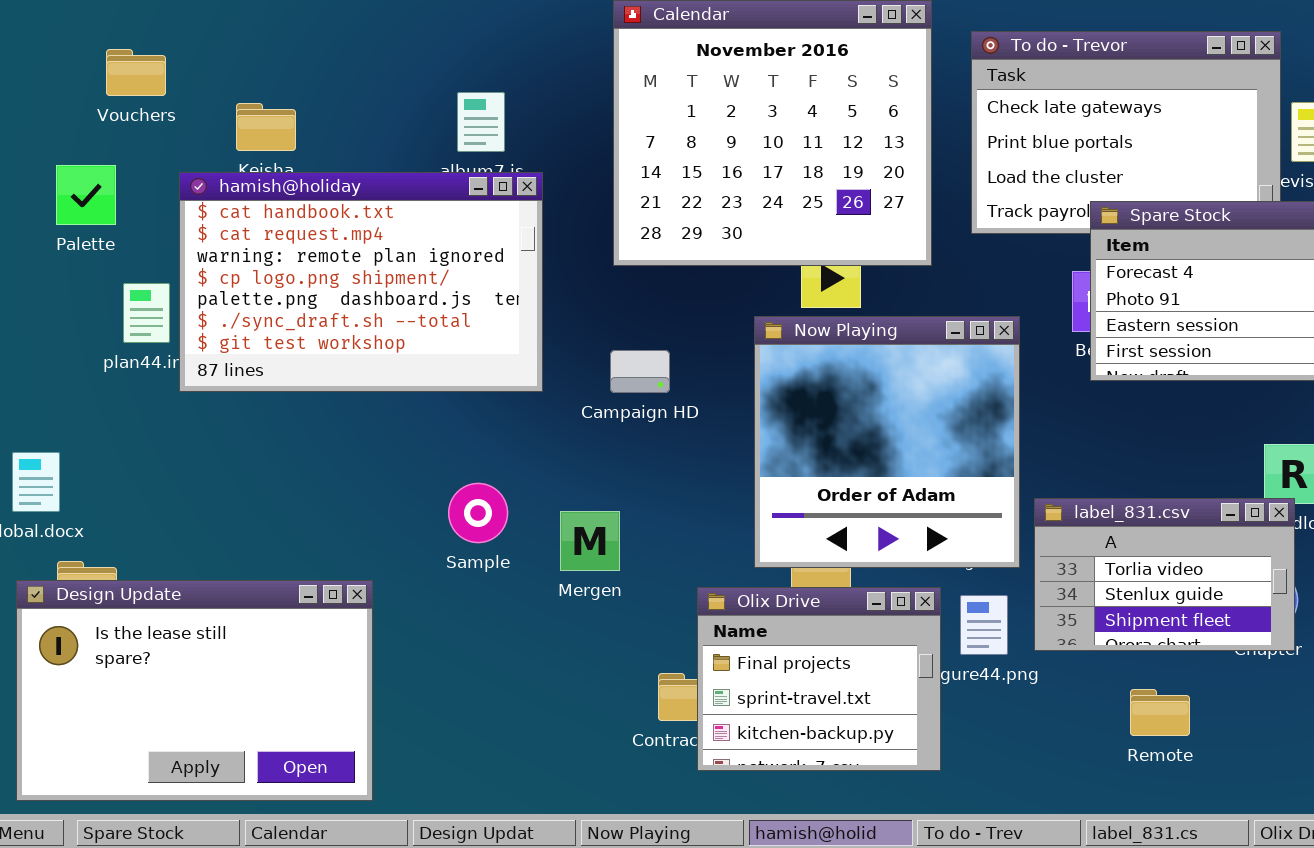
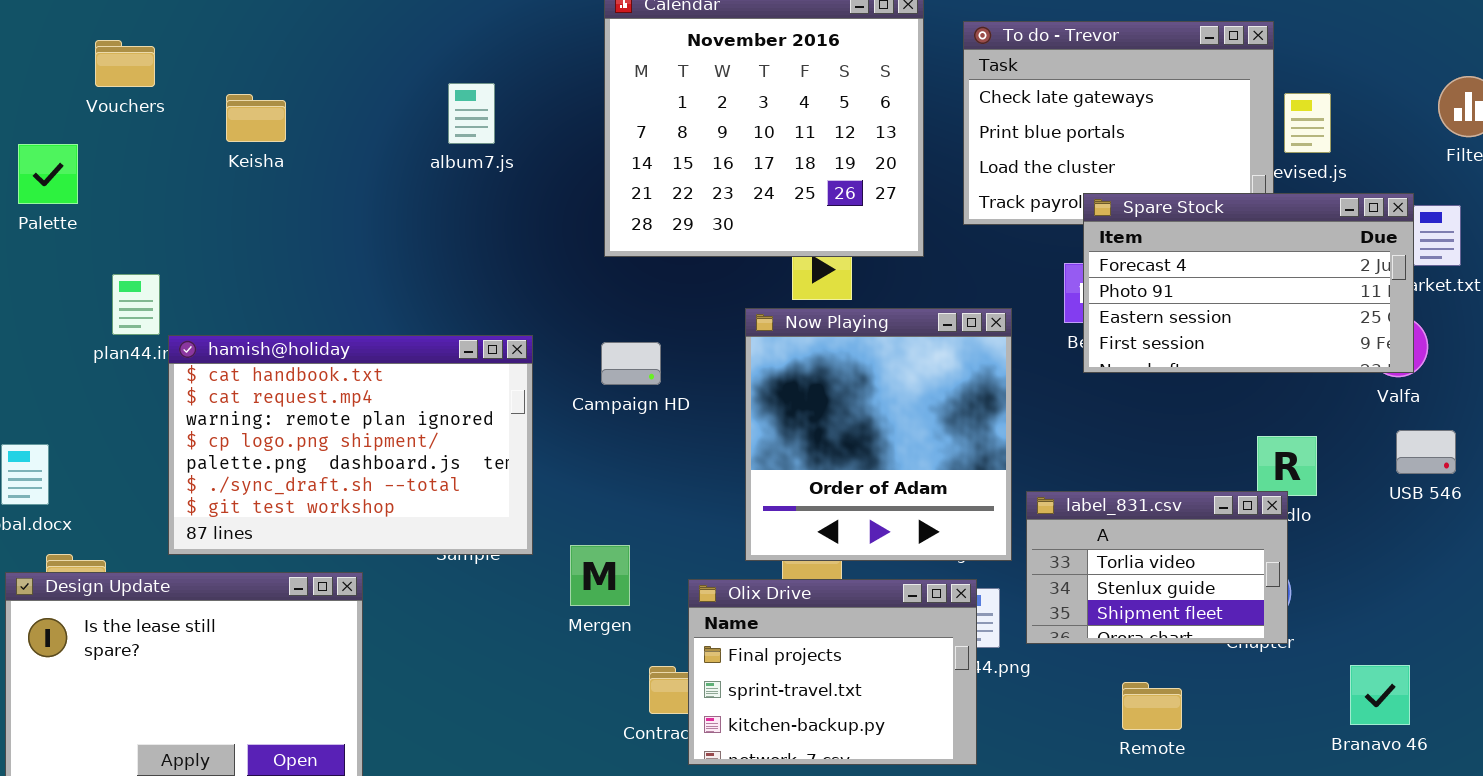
Palette: [56,165,116,225] -> [18,144,78,204], moved
hamish@holiday: [179,172,543,392] -> [168,335,533,555], moved
Mergen: [560,511,620,571] -> [570,545,630,606], moved
Olix Drive: [697,587,941,771] -> [688,579,977,765], resized

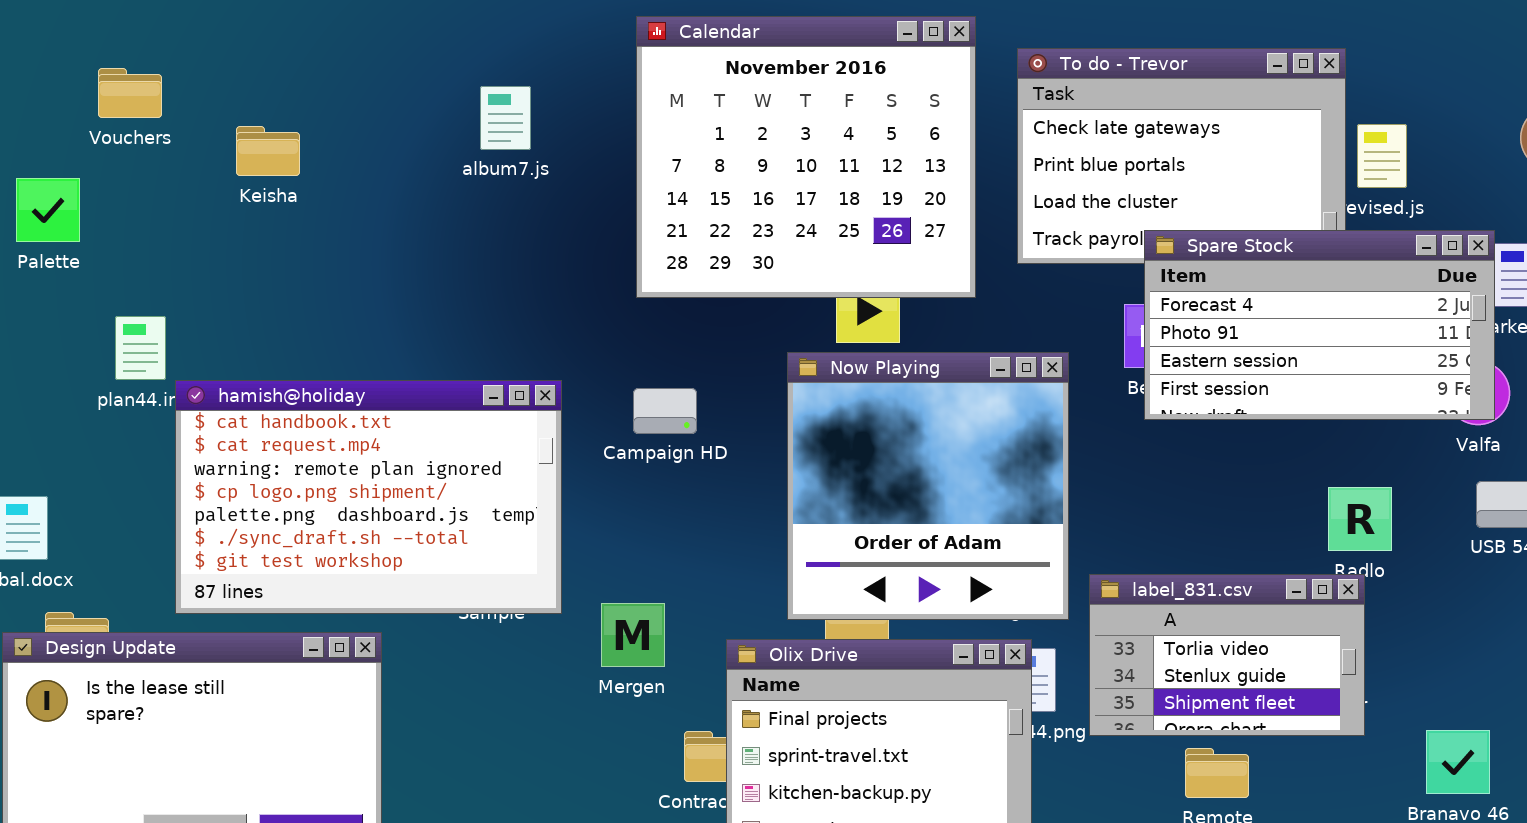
album7.js: [448,83,495,144] -> [480,86,531,150], moved
label_831.csv: [1026,491,1288,644] -> [1089,574,1365,736], moved

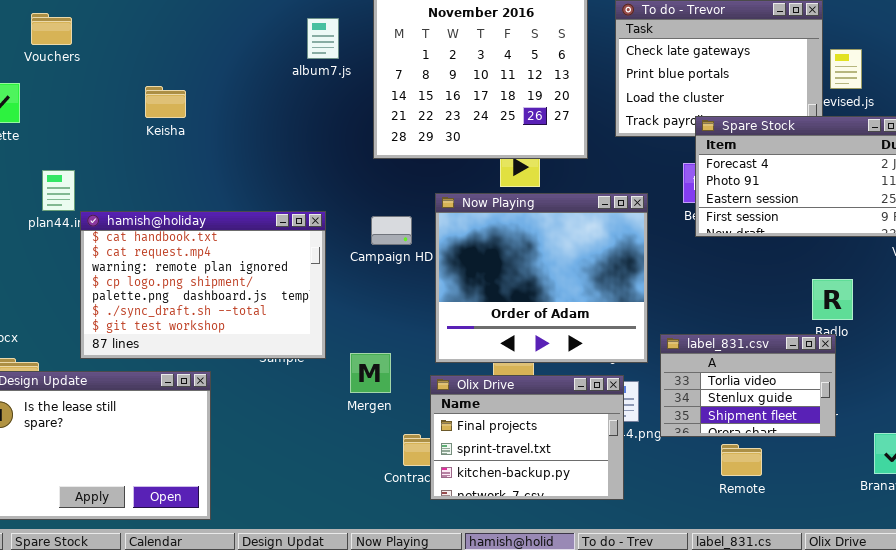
album7.js: [480,86,531,150] -> [307,18,339,59], moved
Keisha: [236,126,300,176] -> [145,86,186,118], moved
Now Playing: [787,352,1069,620] -> [435,193,648,363], resized

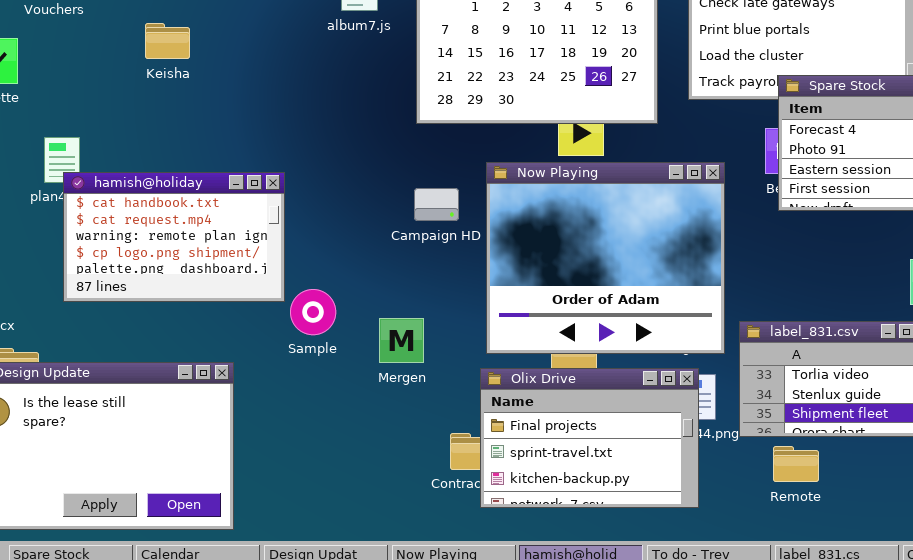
Keisha: [145,86,186,118] -> [145,23,190,59], moved
hamish@holiday: [80,211,326,359] -> [63,172,285,302], moved, resized
Mergen: [350,353,391,393] -> [379,318,424,363], moved
Remote: [721,444,762,476] -> [773,446,819,482], moved

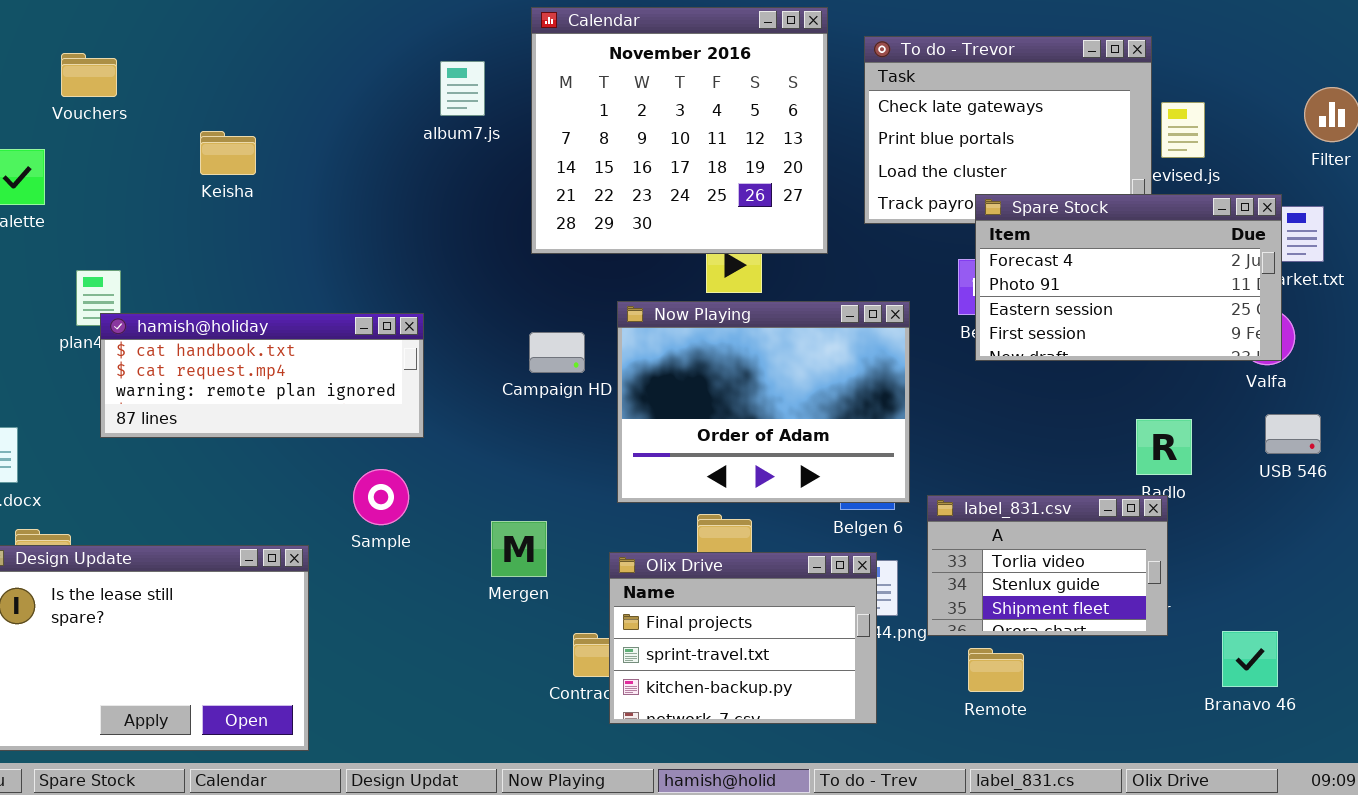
Now Playing: [486,162,725,354] -> [617,301,910,503], resized
hamish@holiday: [63,172,285,302] -> [100,313,424,438], resized
Sample: [290,289,336,335] -> [353,469,409,525], moved
Mergen: [379,318,424,363] -> [491,521,547,577], moved

